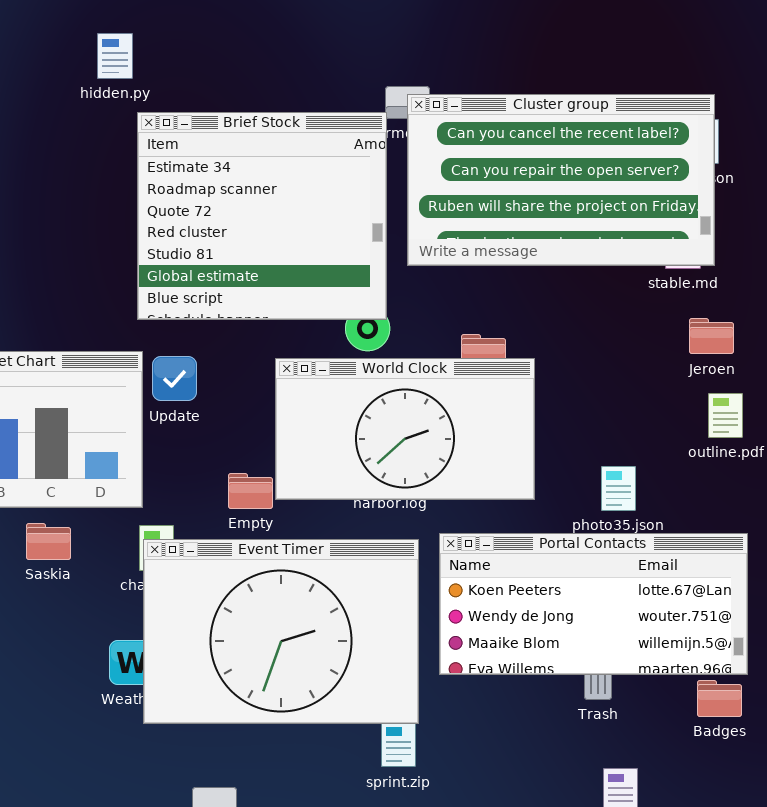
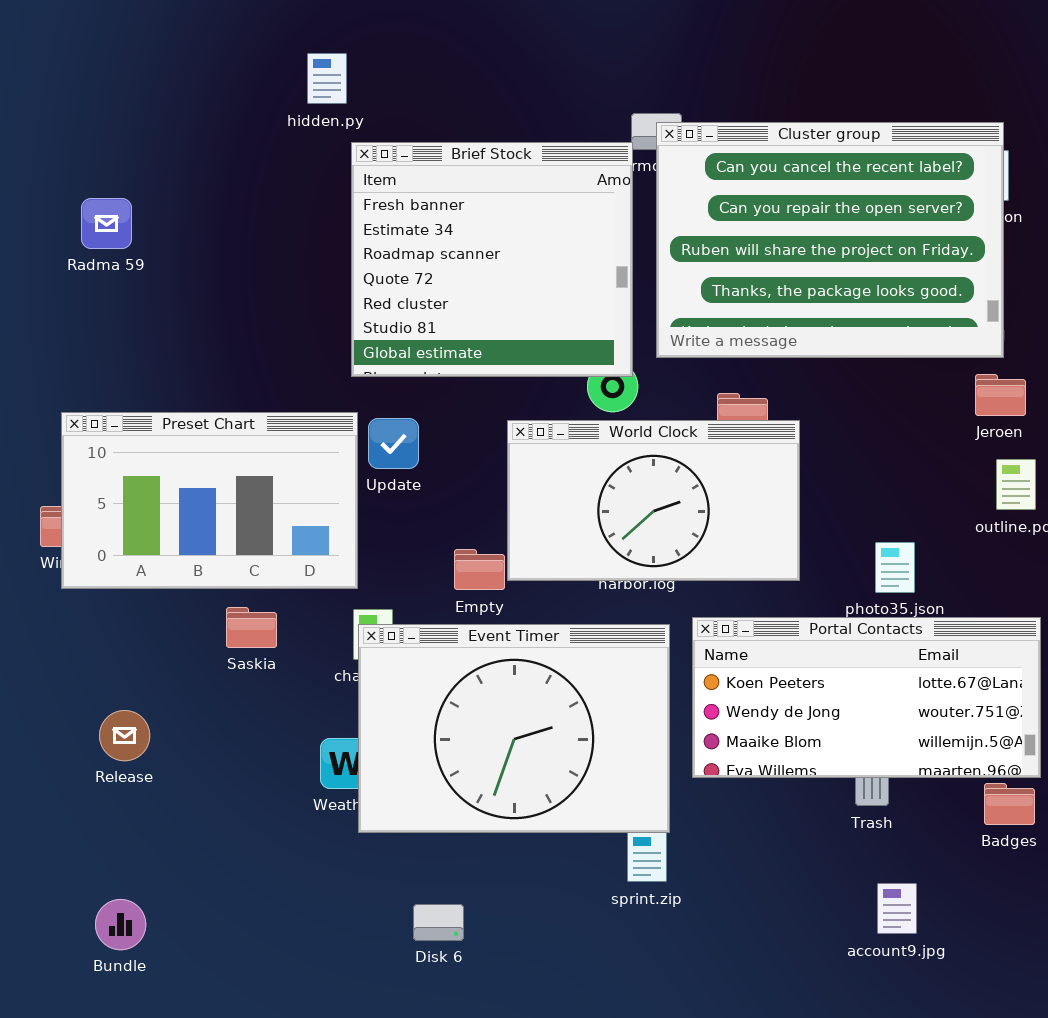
Cluster group: [407,94,715,266] -> [656,122,1004,358], resized
Brief Stock: [137,112,387,320] -> [351,142,633,377], scrolled up 1 row

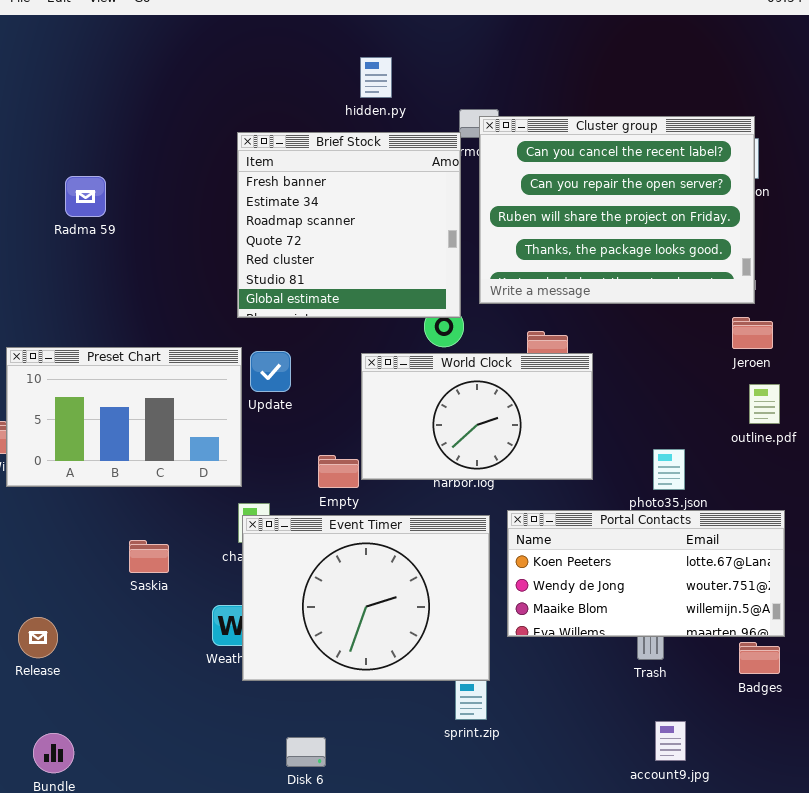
hidden.py: [307,53,347,104] -> [360,57,392,98], moved
Radma 59: [81,198,132,249] -> [65,176,106,217], moved
Saskia: [226,607,277,648] -> [129,540,169,573], moved
Release: [99,710,150,761] -> [18,617,58,658], moved

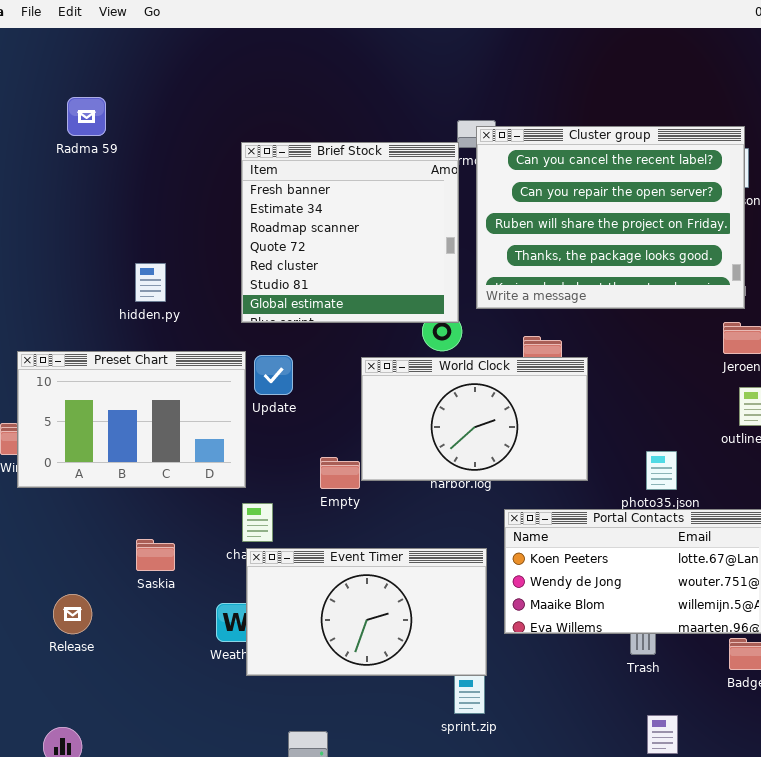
hidden.py: [360,57,392,98] -> [135,263,166,302], moved
Radma 59: [65,176,106,217] -> [67,97,106,136], moved
Event Timer: [242,515,490,681] -> [246,548,487,676], resized
Release: [18,617,58,658] -> [53,594,92,634], moved

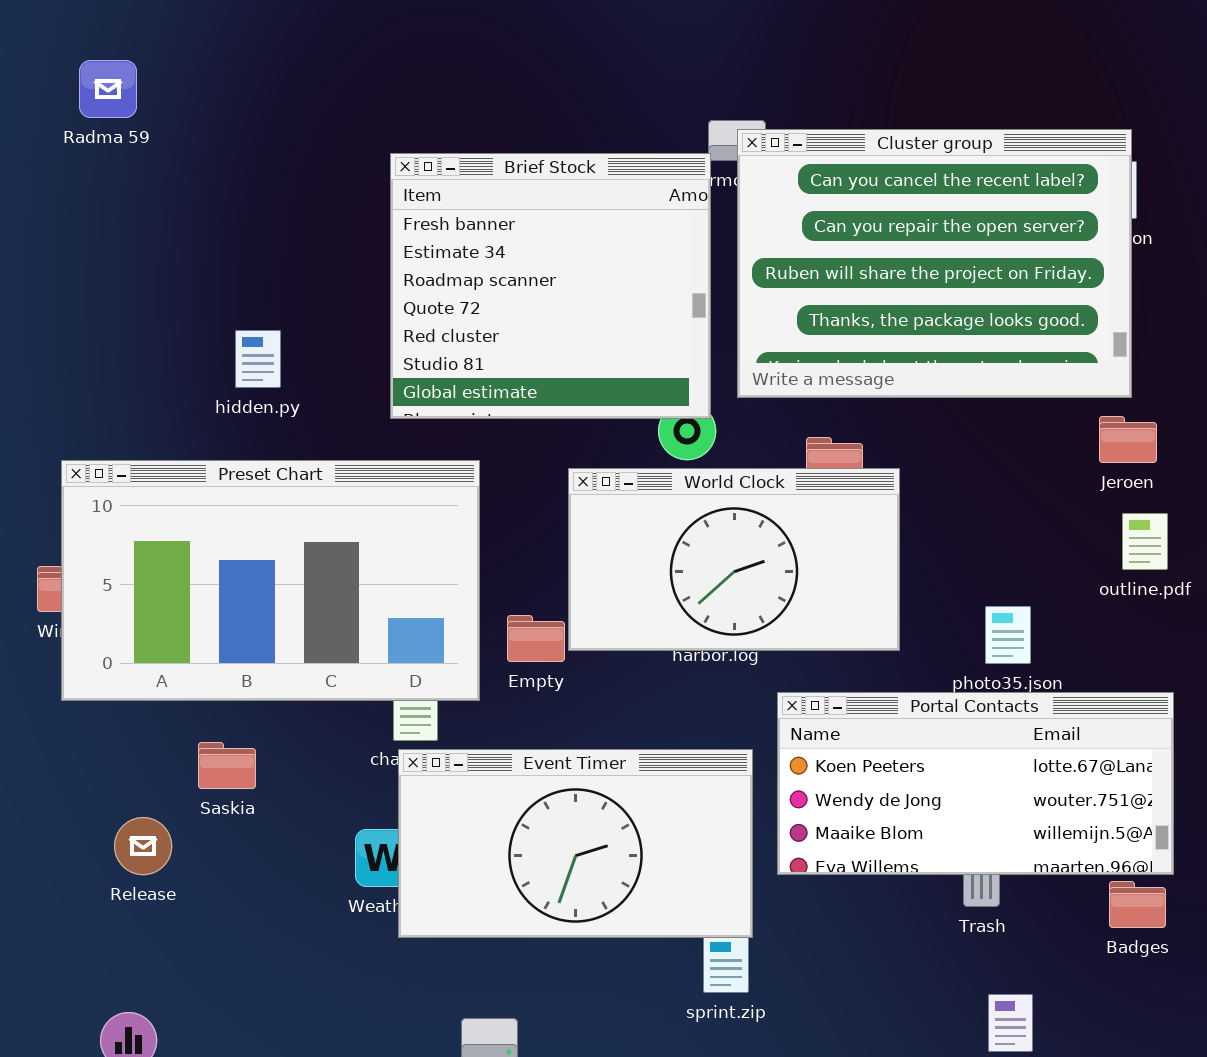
Radma 59: [67,97,106,136] -> [79,60,137,118], moved
Preset Chart: [17,351,246,488] -> [61,460,480,701], resized
Saskia: [136,539,175,571] -> [198,742,256,789], moved

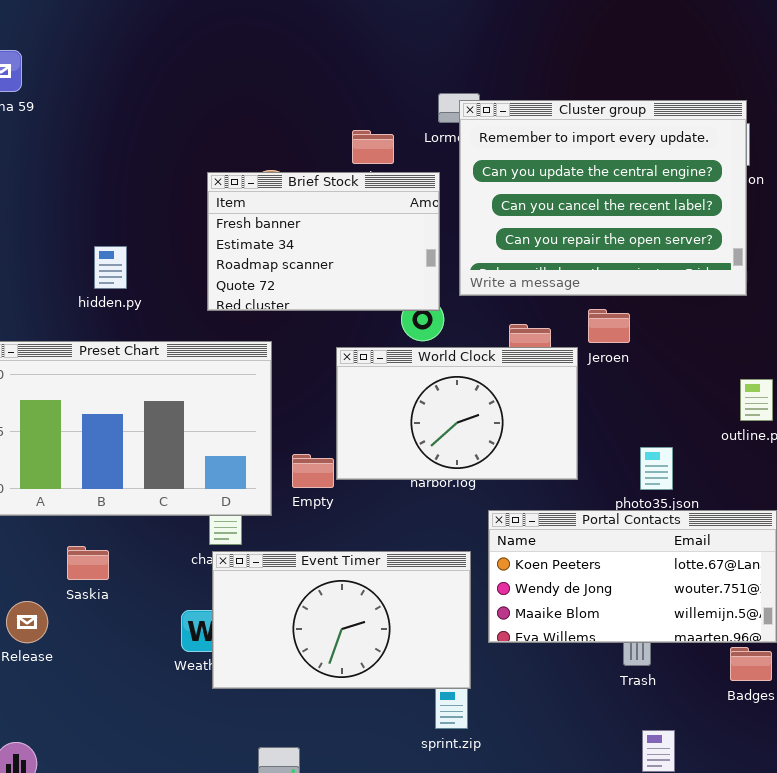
Cluster group: [737,129,1132,398] -> [459,100,747,296], scrolled up 2 rows
Brief Stock: [390,153,711,419] -> [207,172,440,311], resized
Jeroen: [1099,416,1157,463] -> [588,309,630,343], moved

